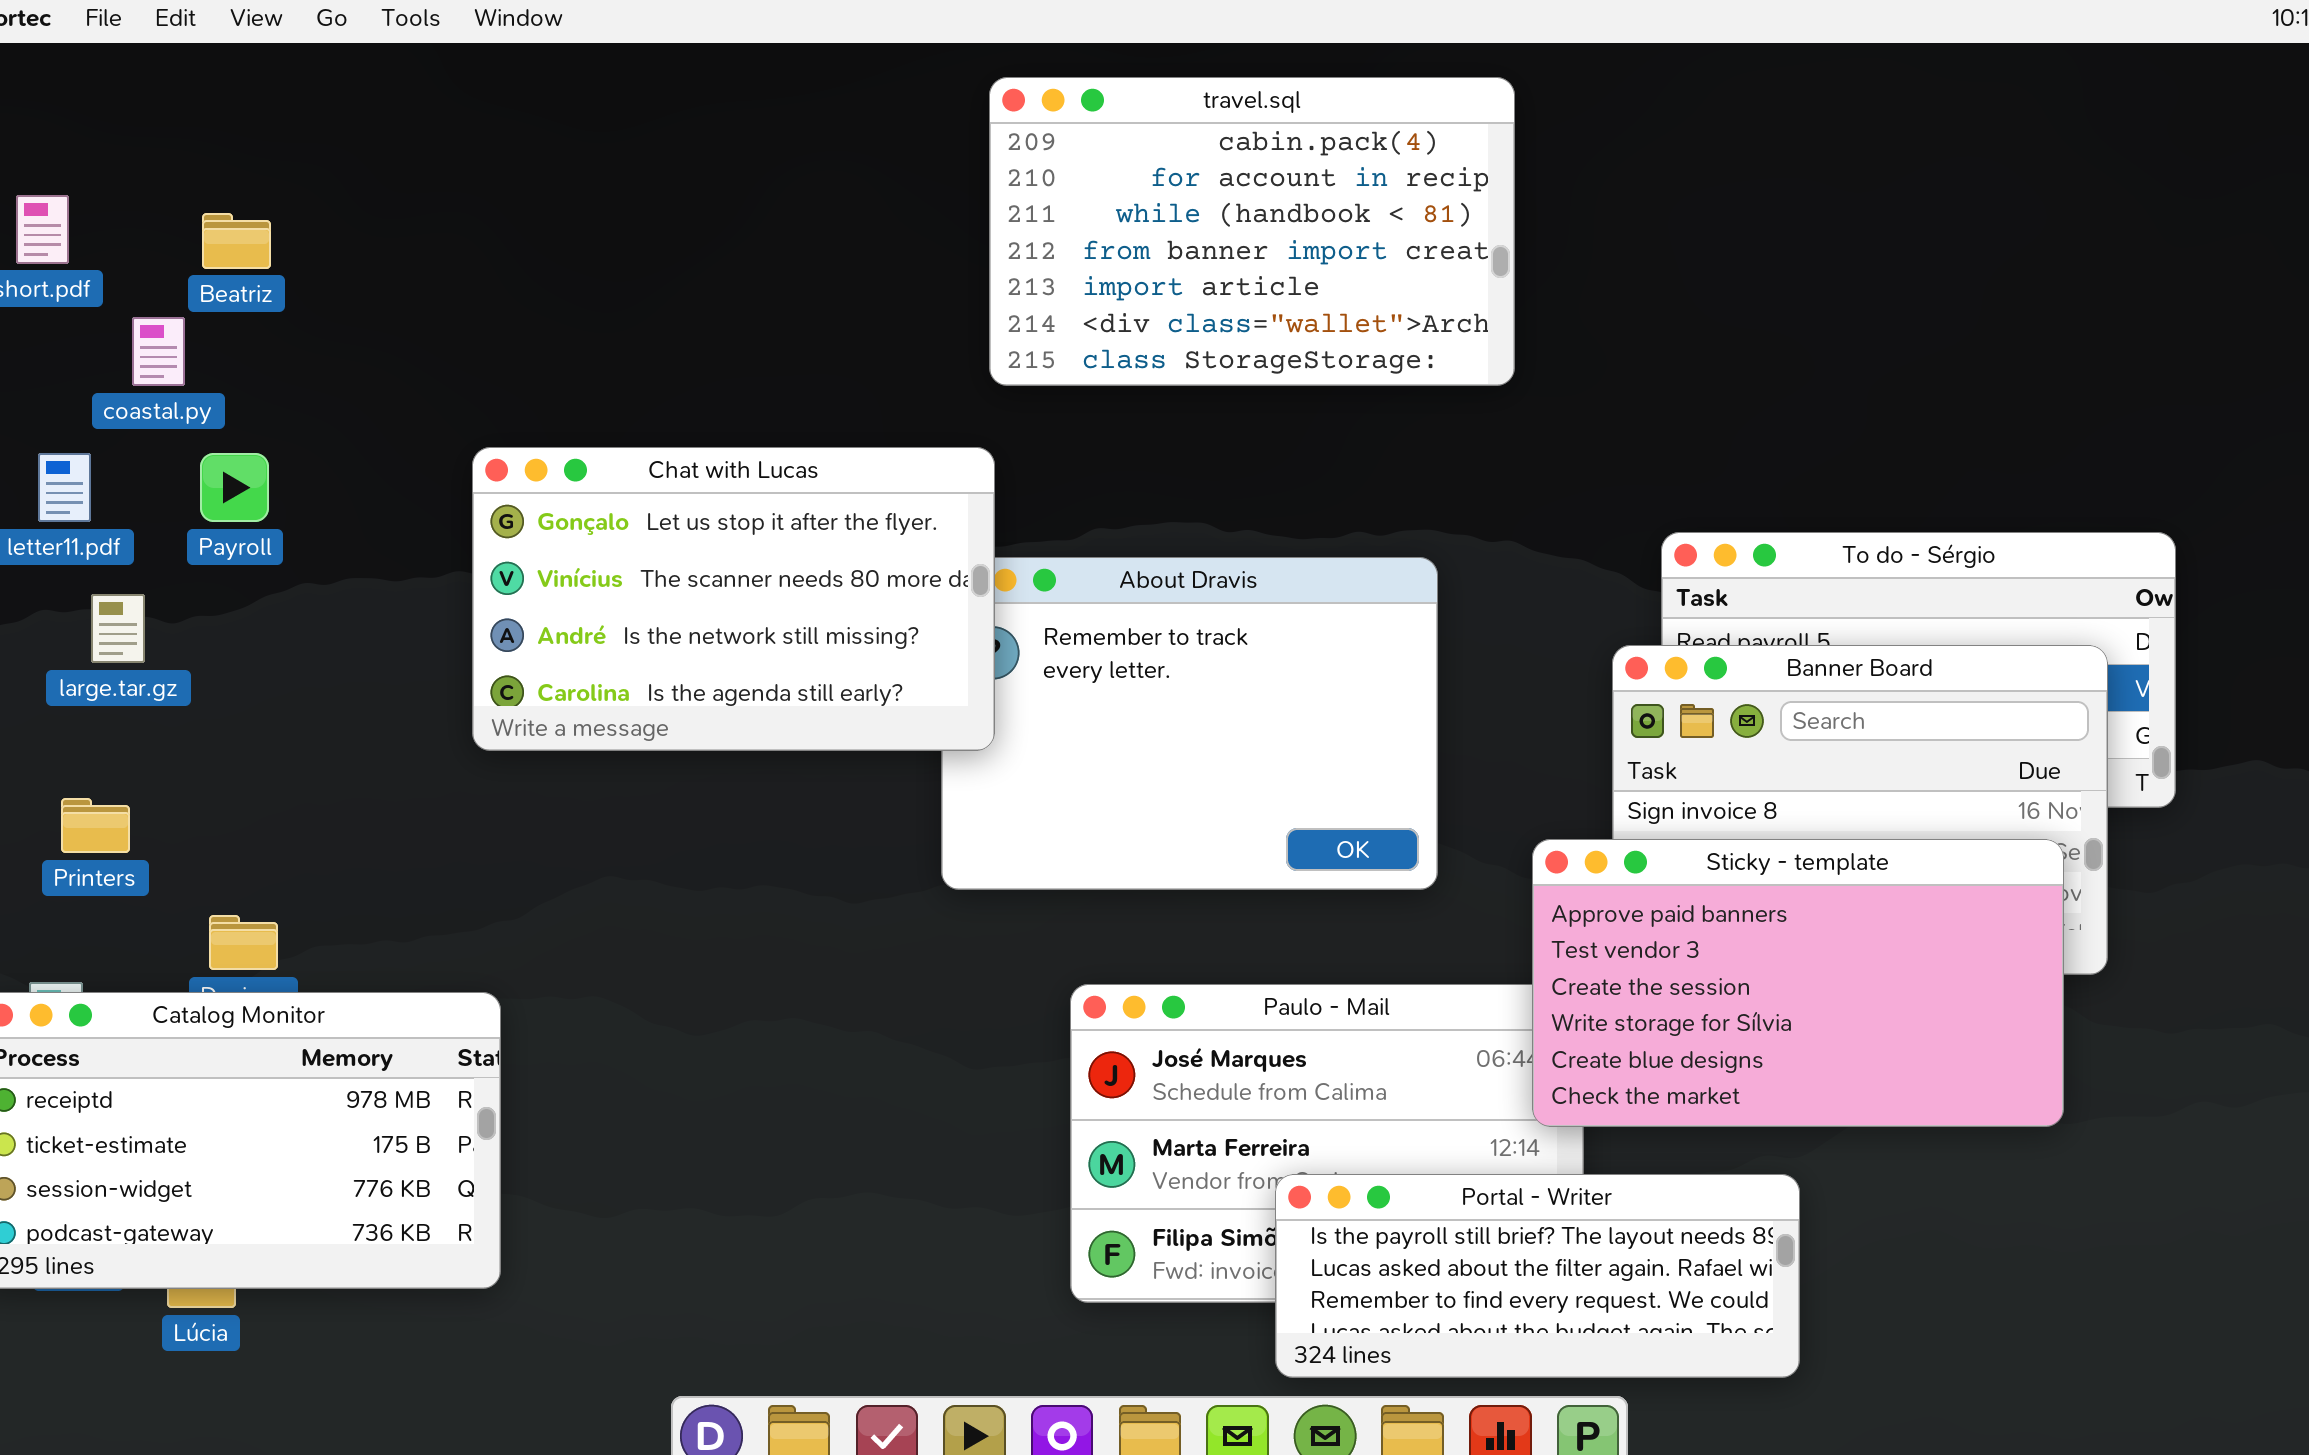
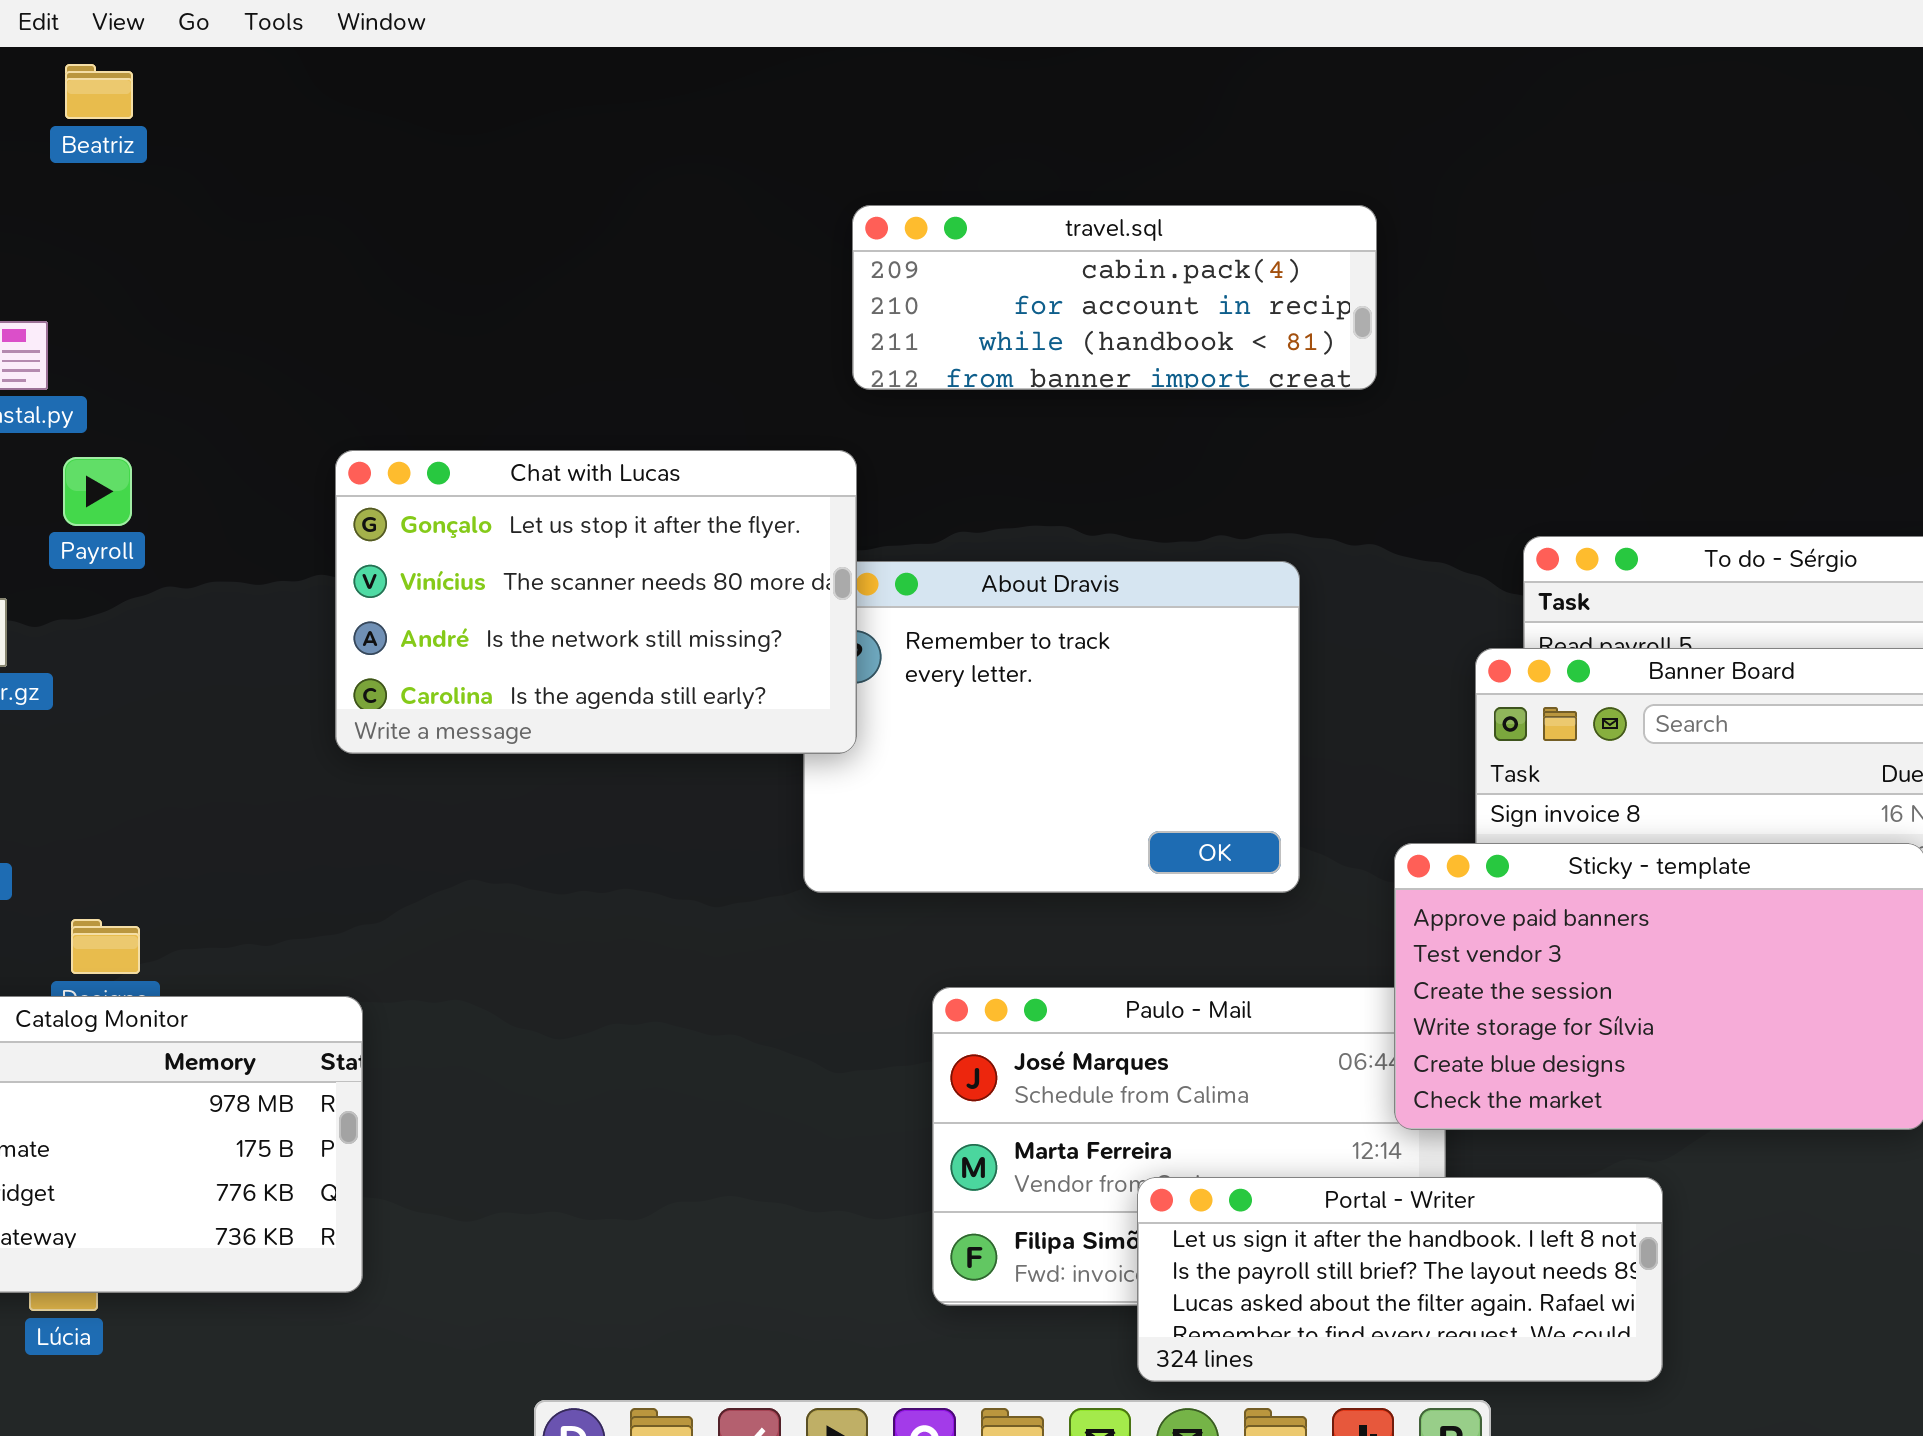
travel.sql: [989,77,1515,386] -> [852,205,1377,390], resized
Beatriz: [202,213,271,269] -> [65,64,133,119], moved
Portal - Writer: [1275,1174,1800,1378] -> [1137,1177,1663,1382], scrolled up 1 row

